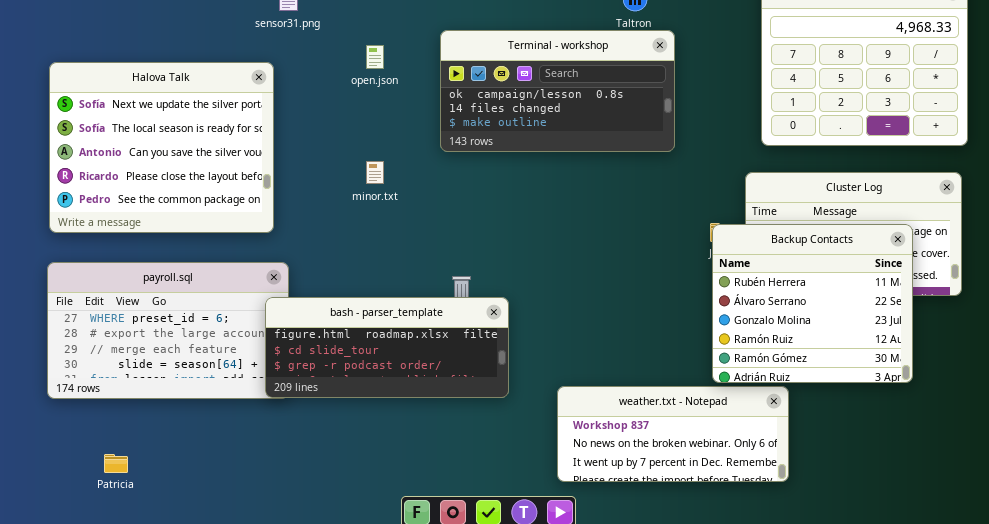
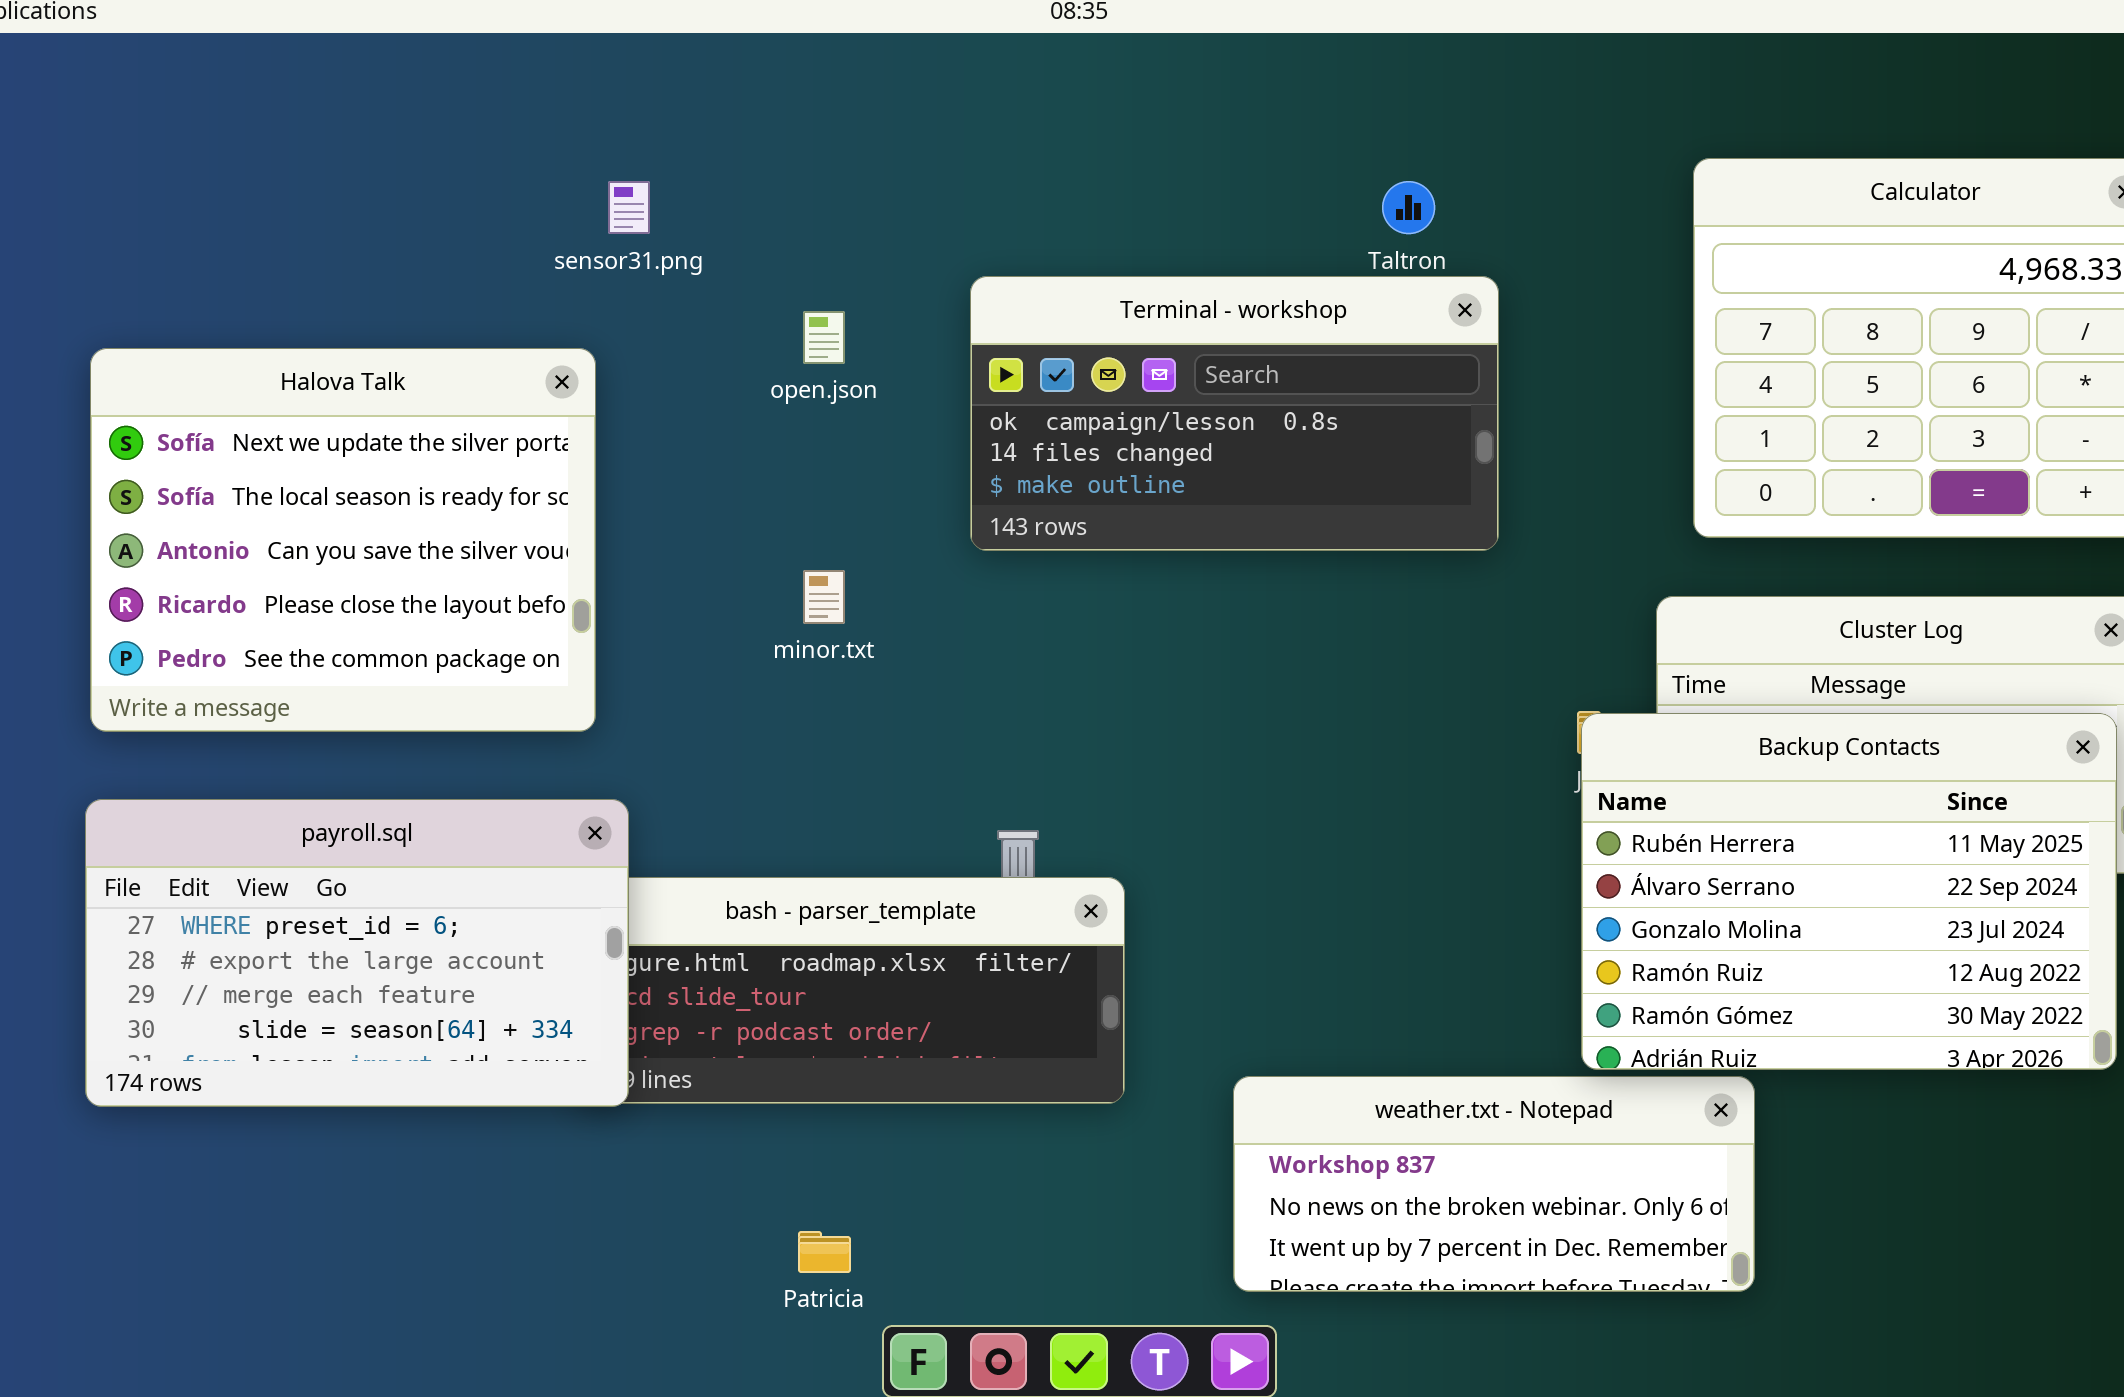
Backup Contacts: [712,224,913,383] -> [1581,713,2117,1070], resized
payroll.sql: [47,262,289,399] -> [85,799,629,1107], raised
Patricia: [104,454,128,473] -> [798,1231,851,1273], moved

